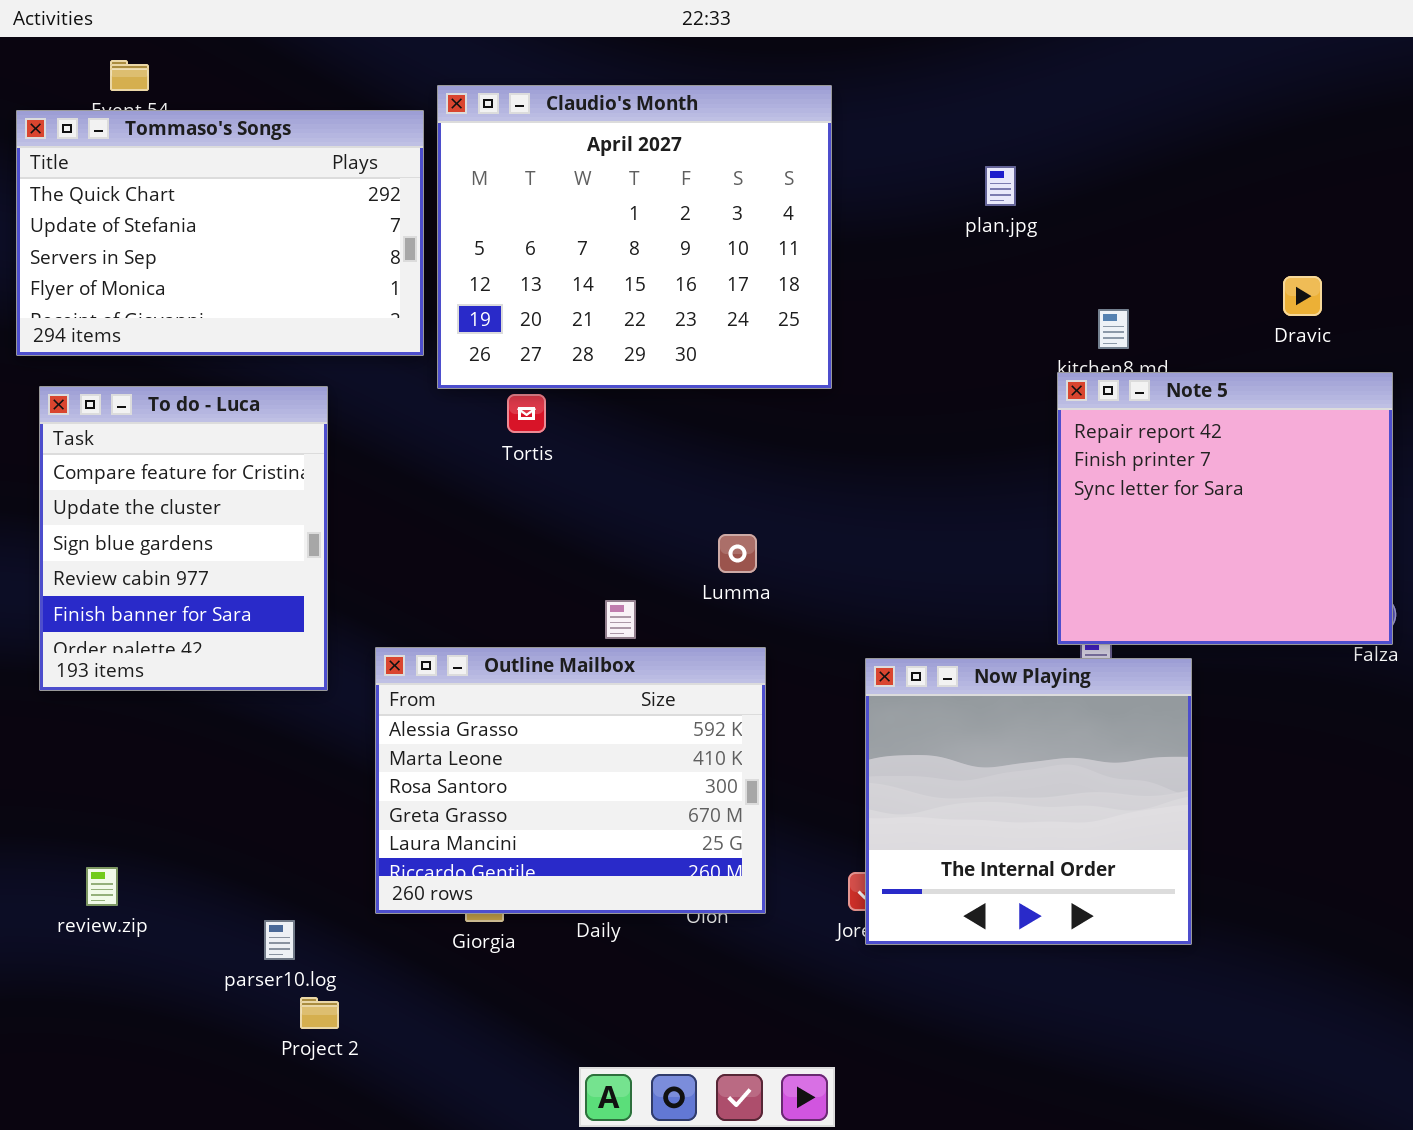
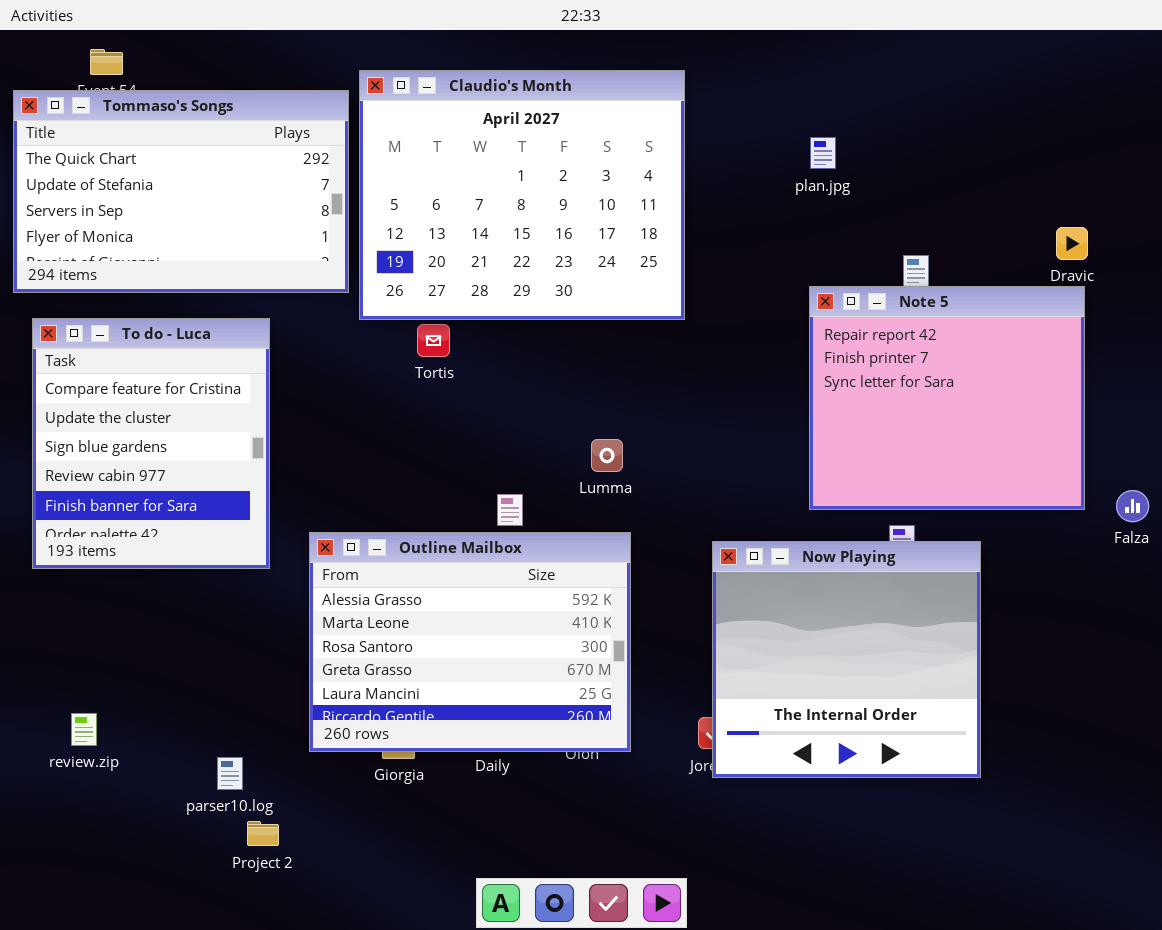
Note 5: [1057,372,1393,645] -> [809,286,1085,510], moved

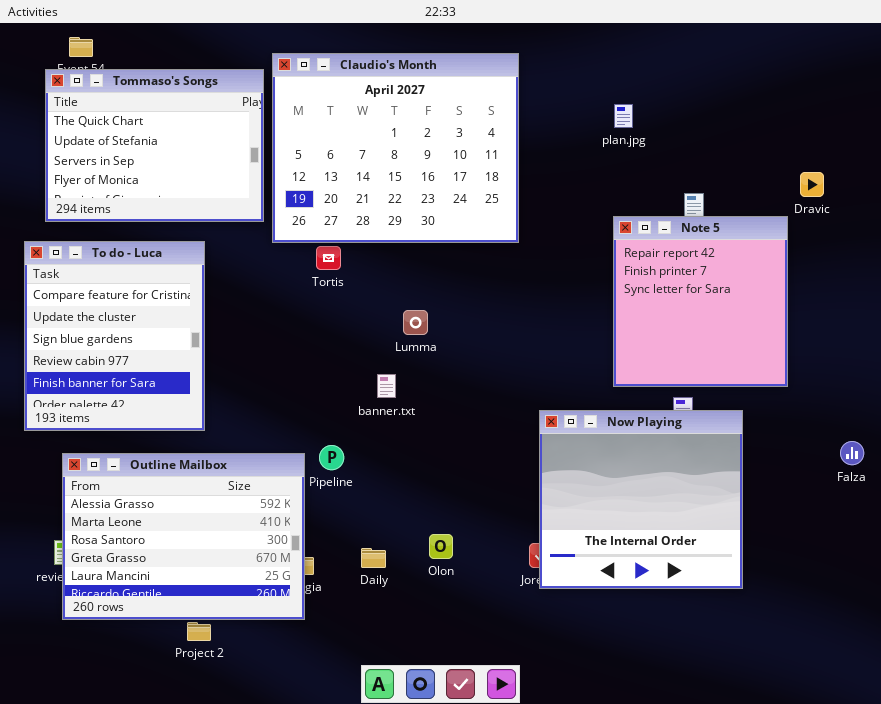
Tommaso's Songs: [13,90,349,293] -> [45,69,264,222], resized
Note 5: [809,286,1085,510] -> [613,216,788,387], resized
Lumma: [591,439,623,472] -> [403,310,428,335], moved
Falza: [1116,490,1149,522] -> [840,441,864,465], moved
Outline Mailbox: [309,532,631,752] -> [62,453,305,620], moved

